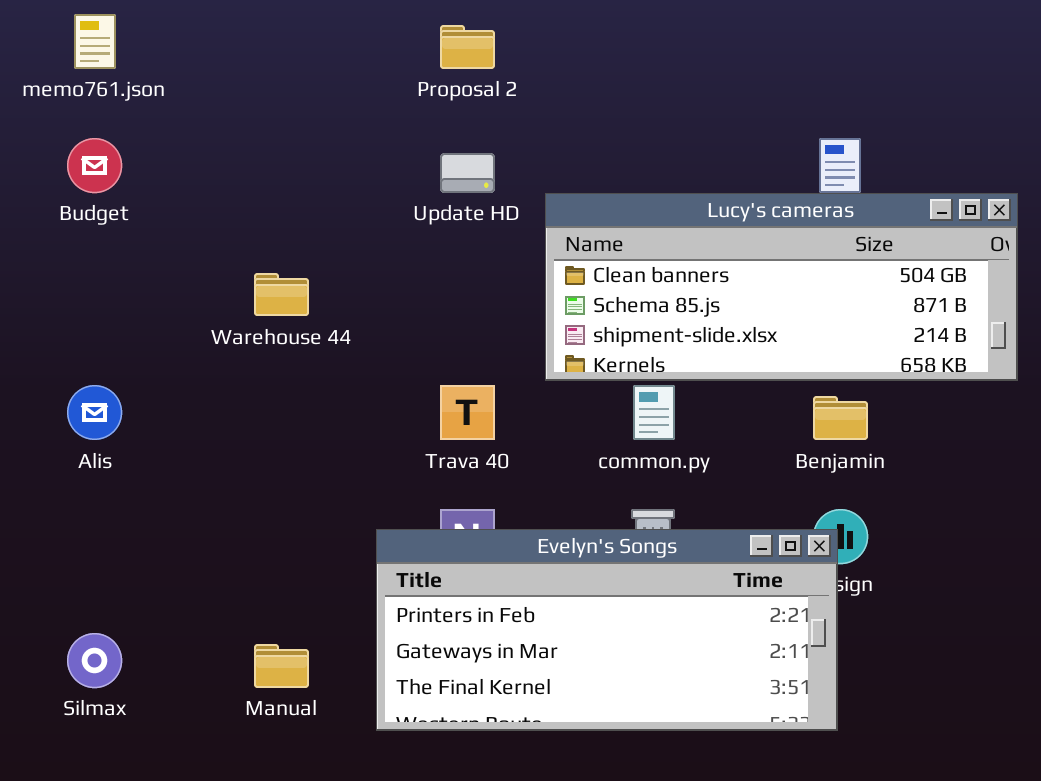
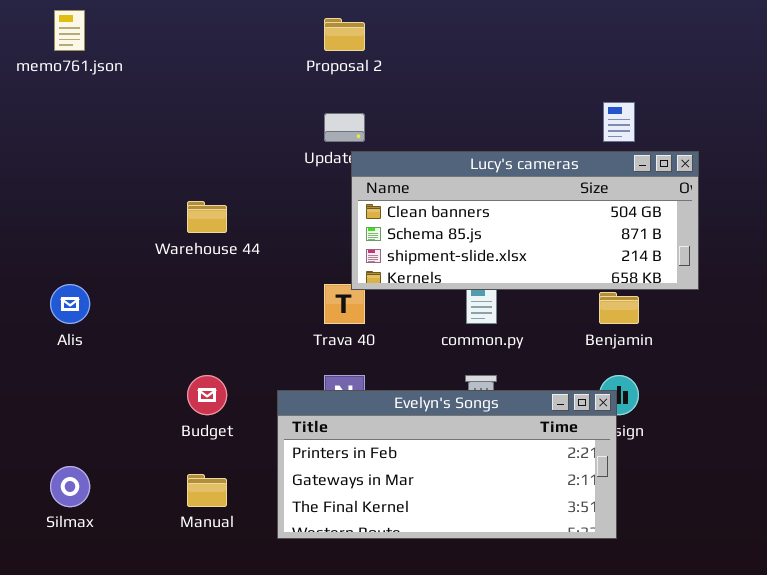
Budget: [67,138,122,193] -> [187,375,227,415], moved
Lucy's cameras: [545,193,1018,381] -> [351,151,699,290], moved

